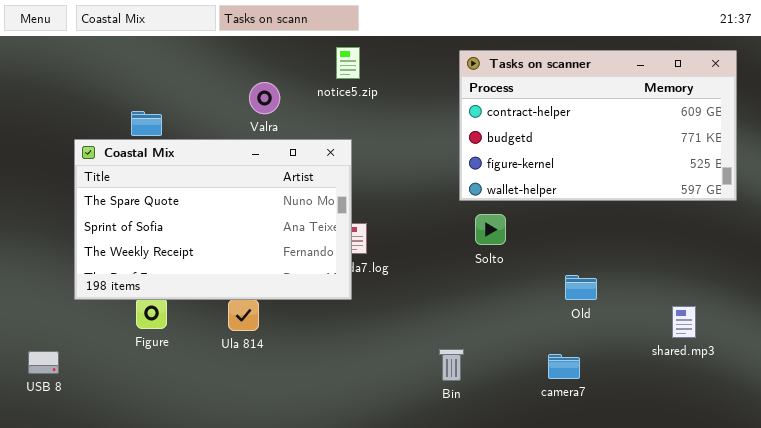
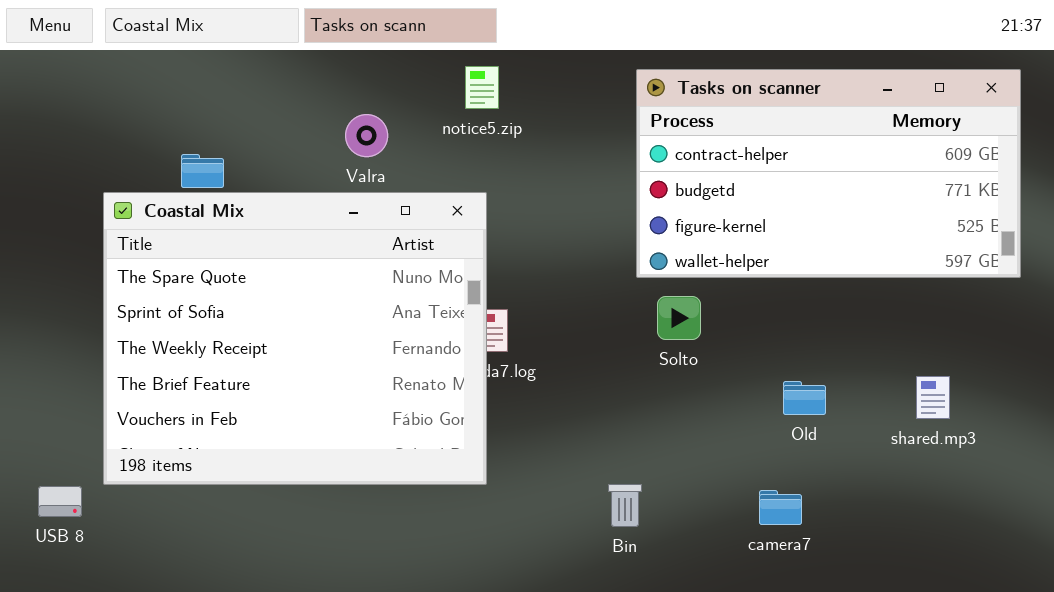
Coastal Mix: [74,139,352,300] -> [103,192,487,485], resized
shared.mp3: [672,306,696,338] -> [916,376,950,419], moved

